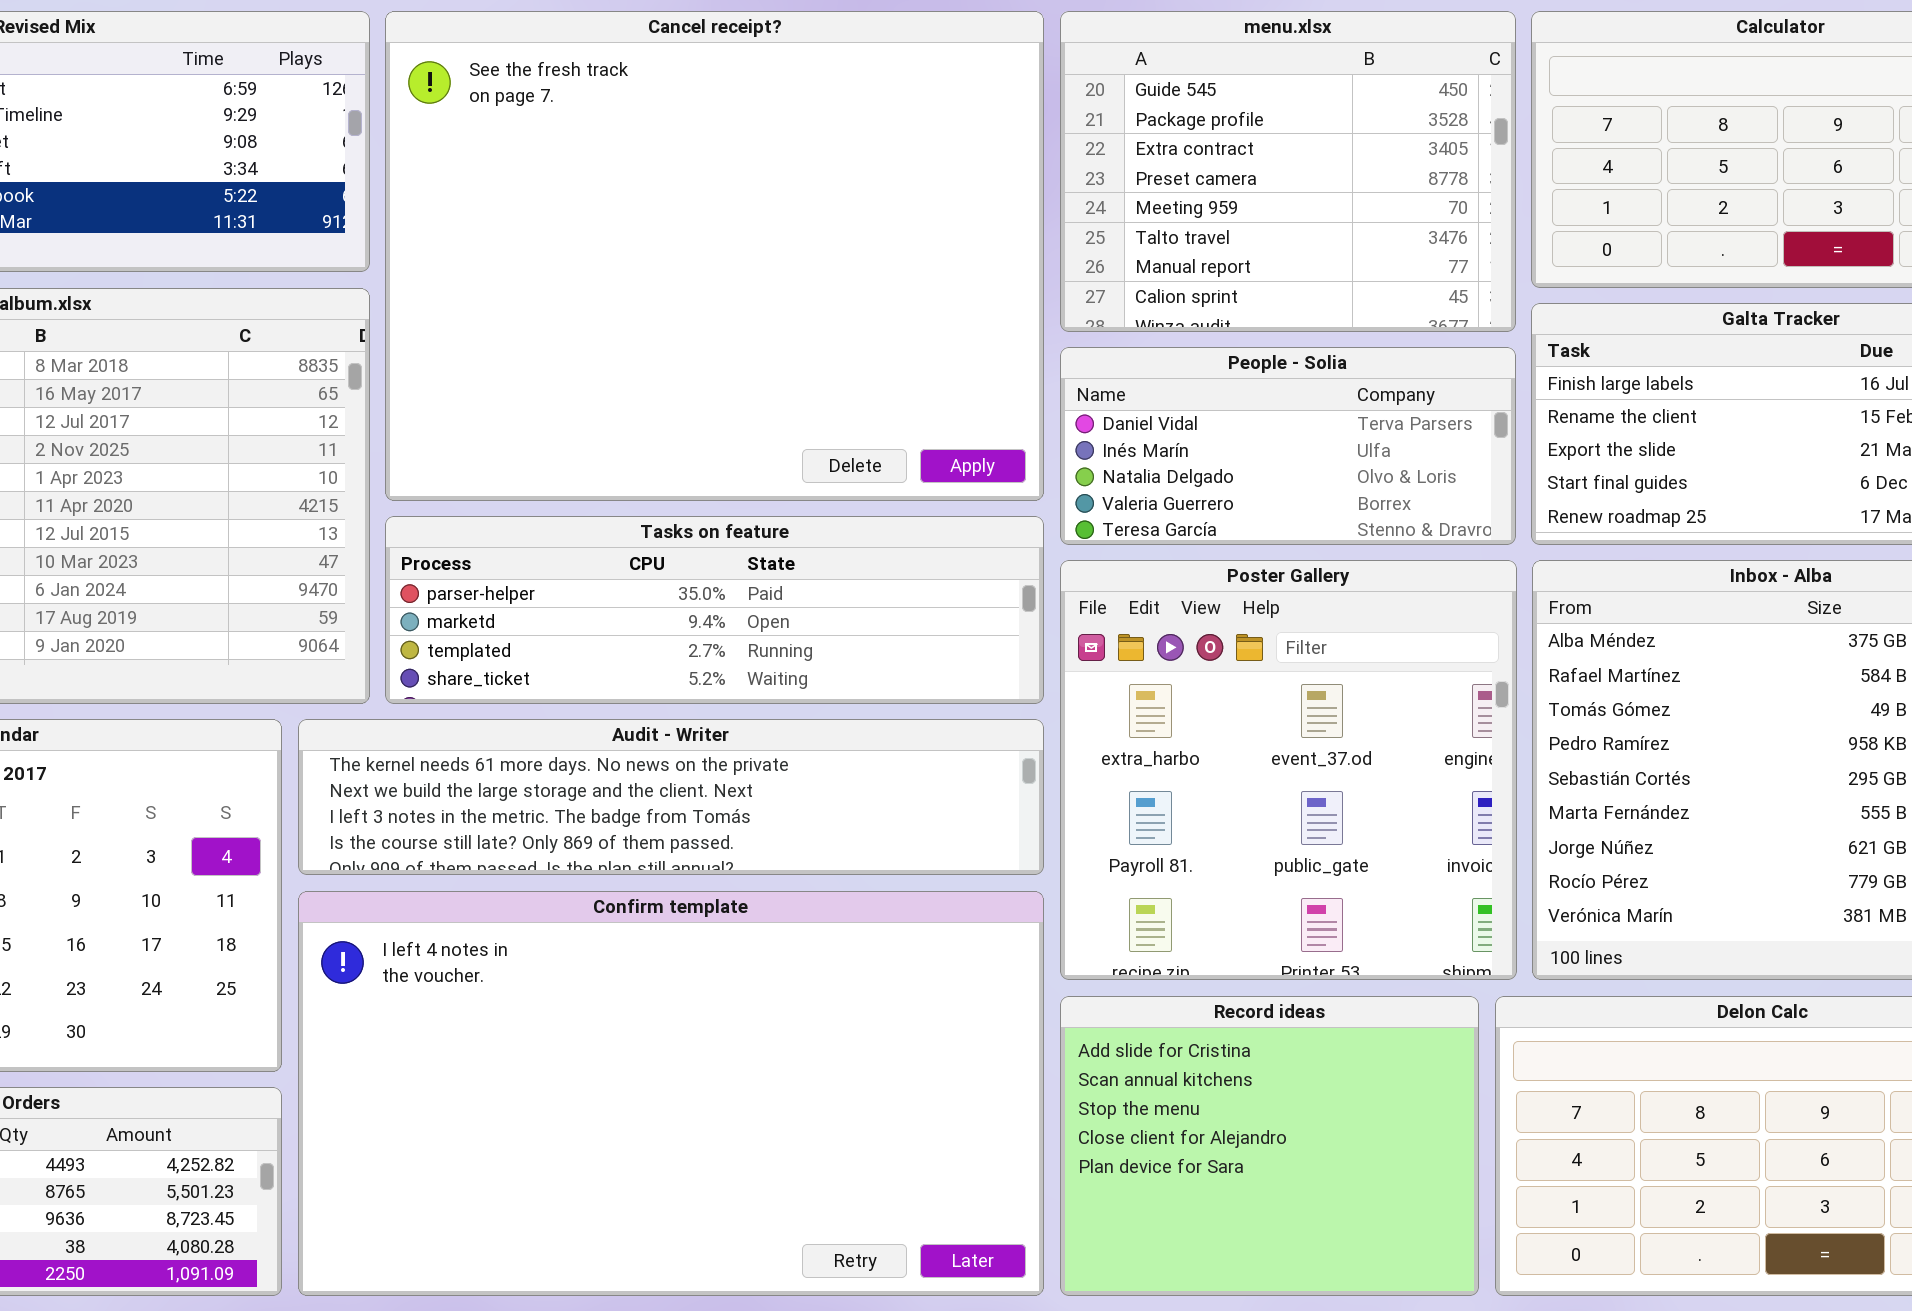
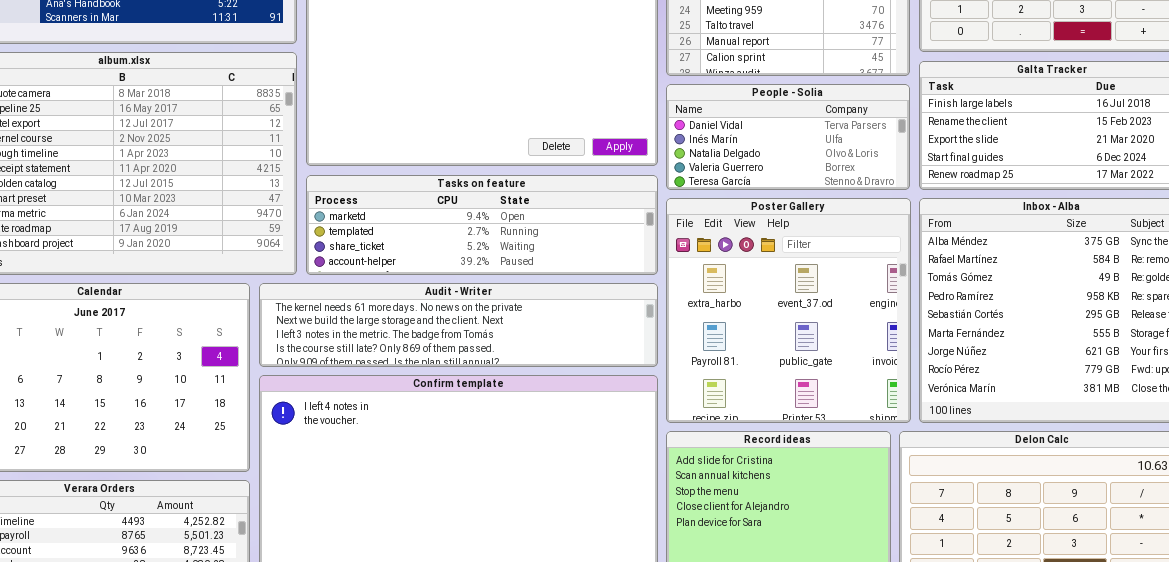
Tasks on feature: [385,516,1044,704] -> [306,175,658,275], scrolled down 1 row

